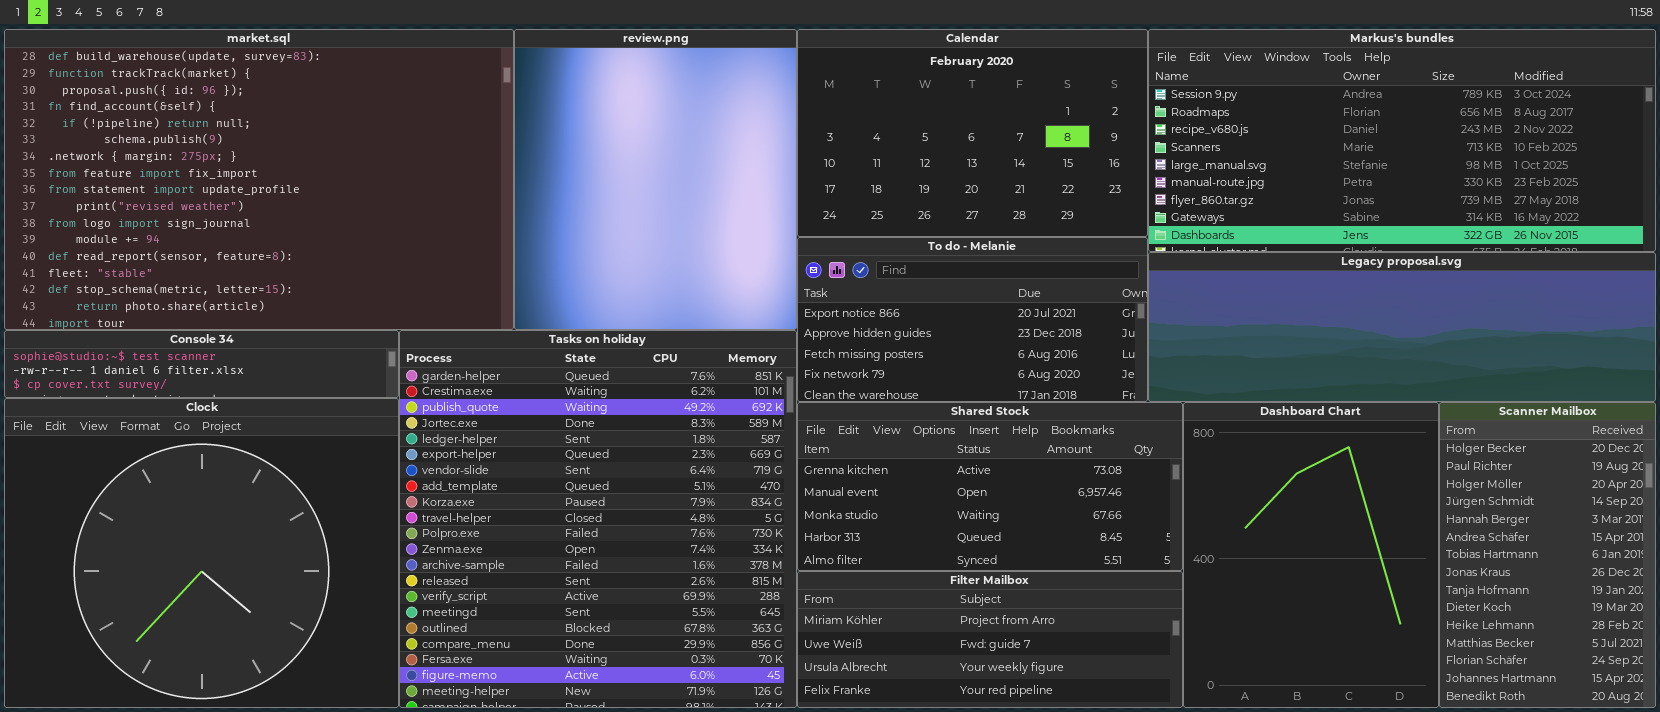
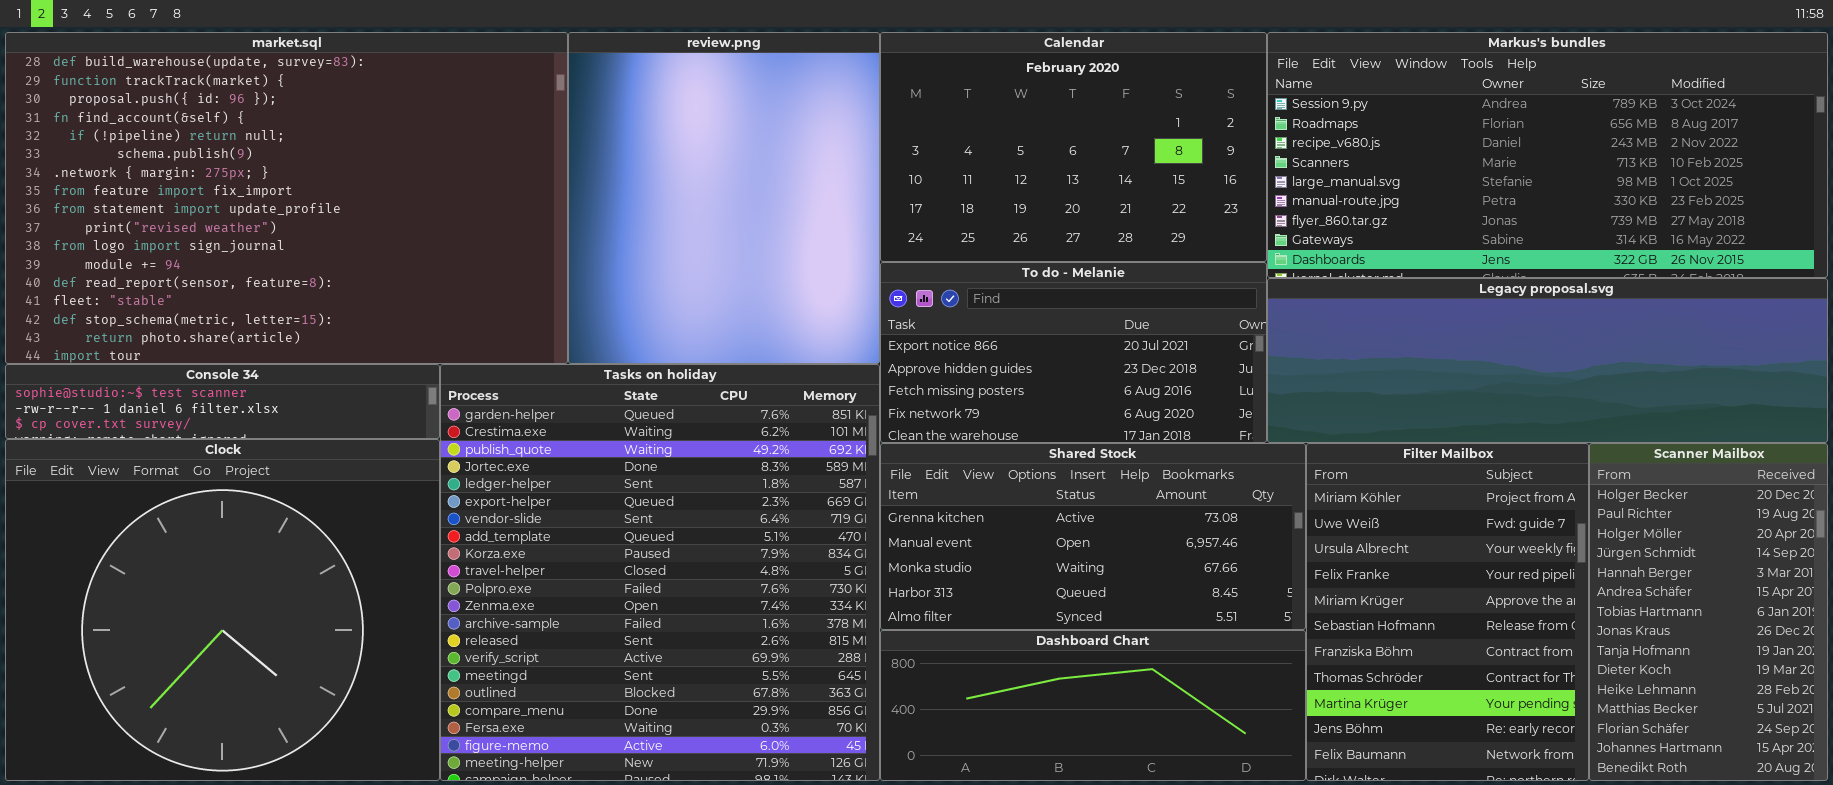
Dashboard Chart: [1183,402,1439,708] -> [880,630,1306,781], moved, resized
Filter Mailbox: [797,571,1183,708] -> [1306,443,1589,781], moved, resized

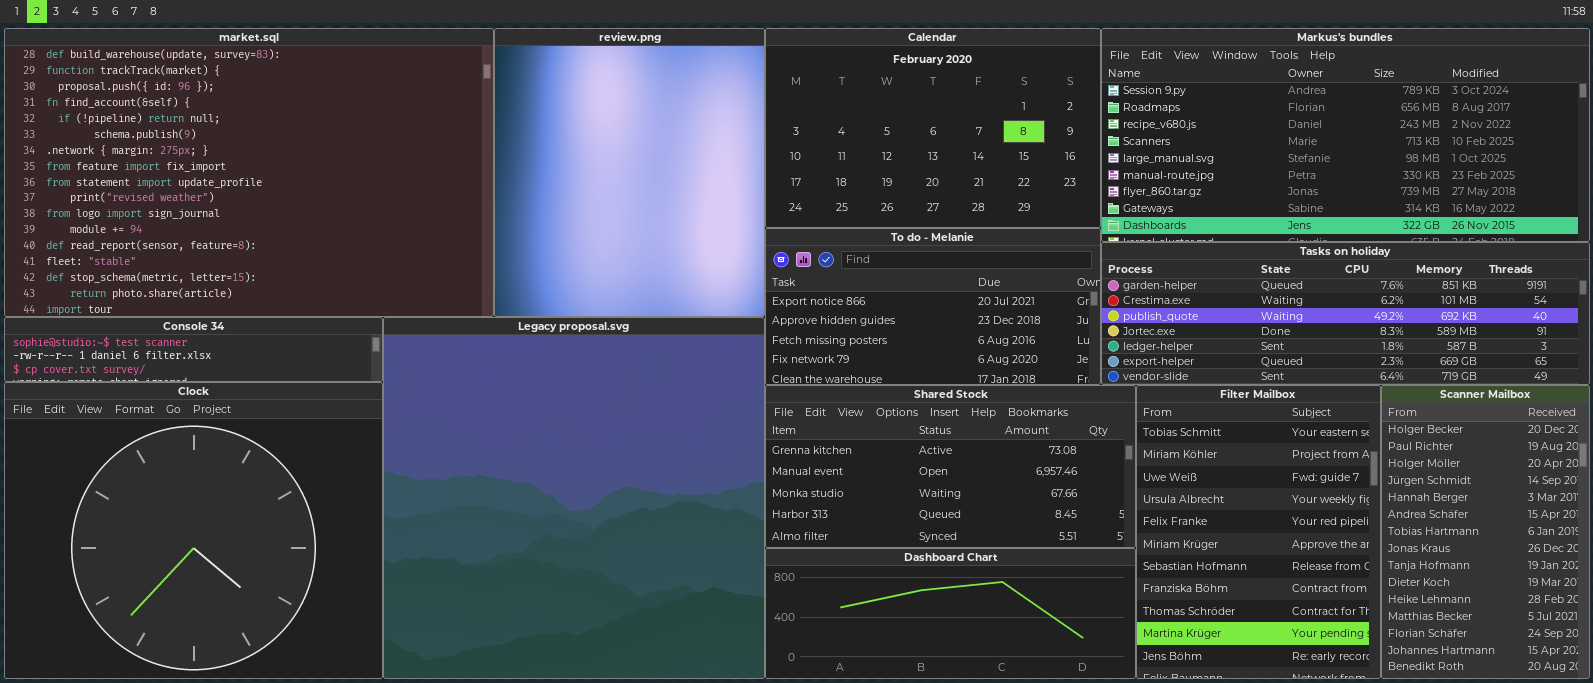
Legacy proposal.svg: [1267,278,1828,443] -> [383,317,765,679], moved, resized
Tasks on holiday: [440,364,880,781] -> [1101,242,1590,385], moved, resized
Filter Mailbox: [1306,443,1589,781] -> [1136,385,1381,679], scrolled up 1 row

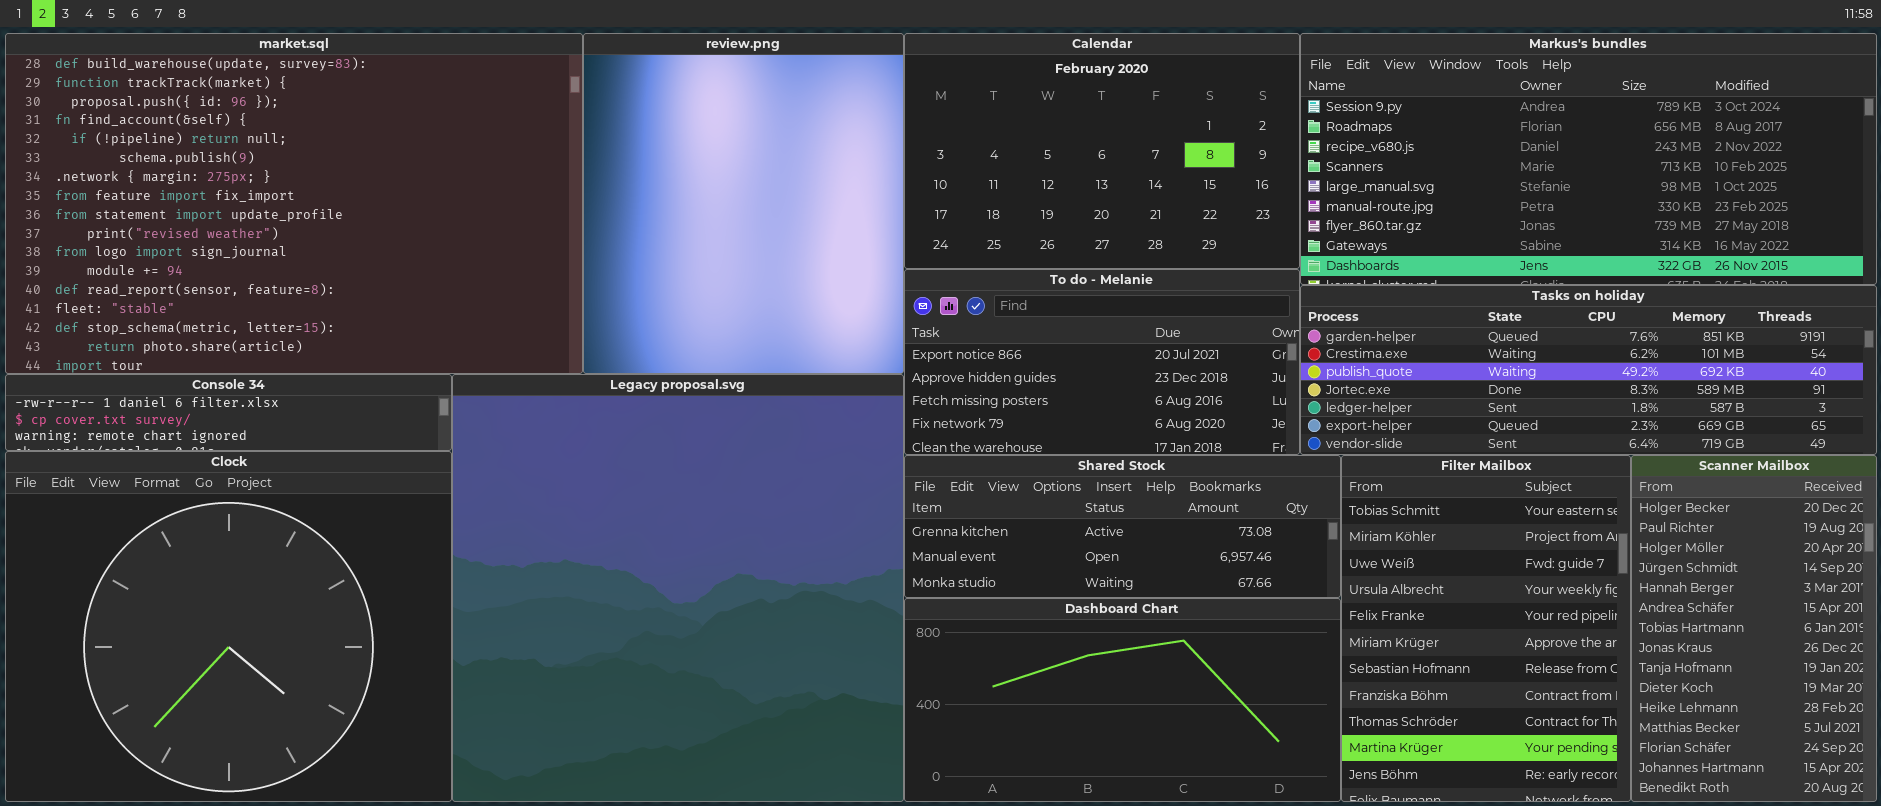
Console 34: [4,317,383,382] -> [5,374,452,451], scrolled down 1 row
Shared Stock: [765,385,1136,548] -> [904,455,1341,598], resized
Dashboard Chart: [765,548,1136,679] -> [904,598,1341,802], resized

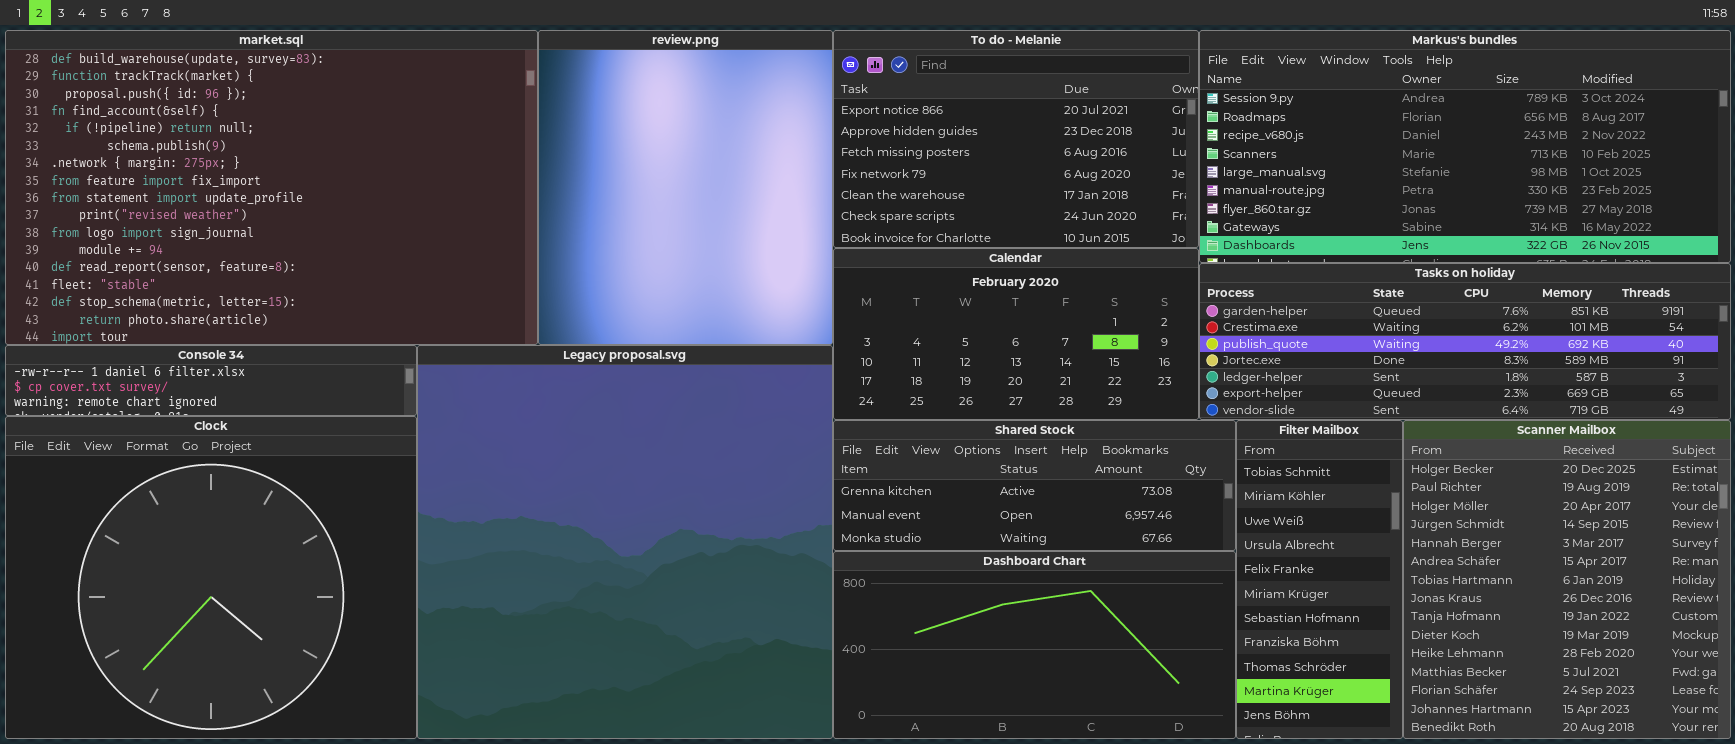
Calendar: [904,33,1300,269] -> [833,248,1199,420], moved, resized
To do - Melanie: [904,269,1300,455] -> [833,30,1199,248], moved, resized
Filter Mailbox: [1341,455,1631,802] -> [1236,420,1403,739], resized
Scanner Mailbox: [1631,455,1877,802] -> [1403,420,1731,739], resized

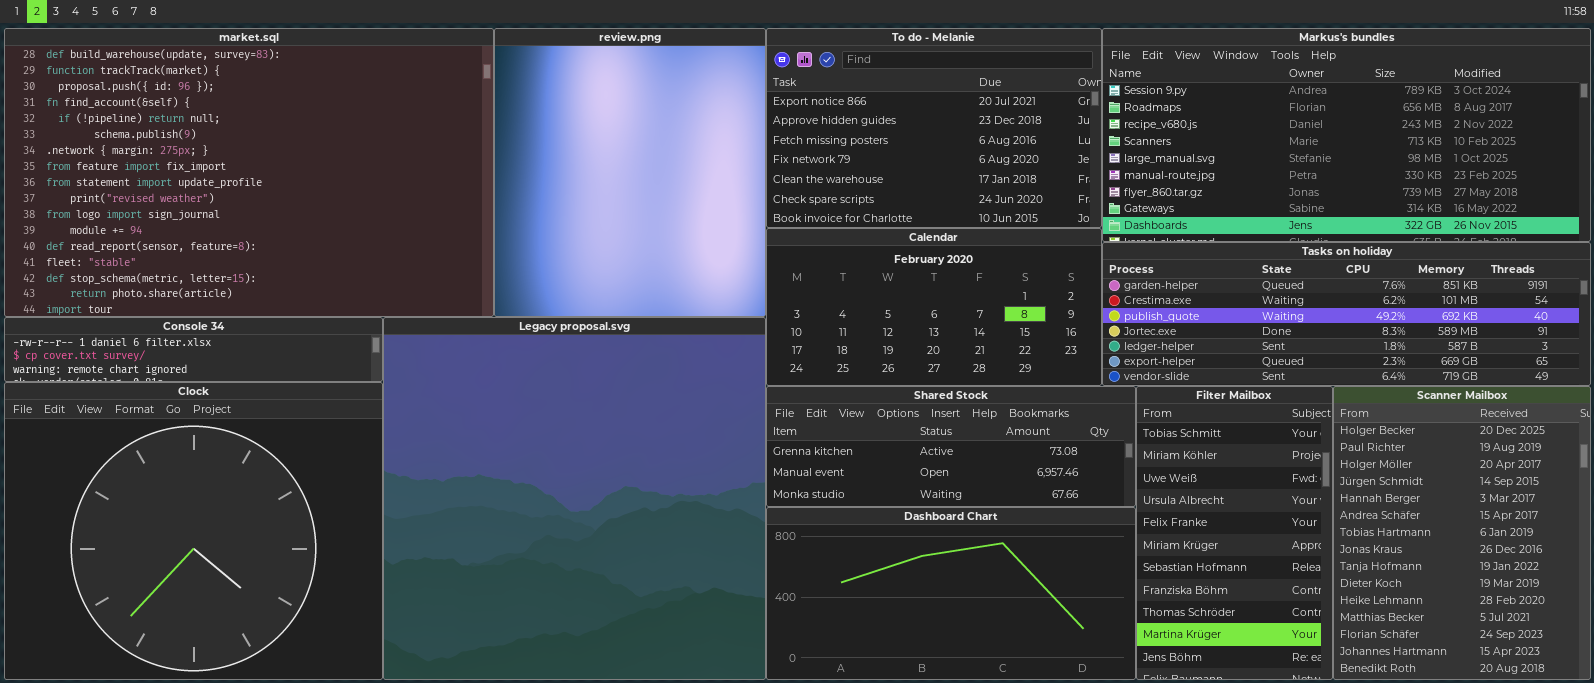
Filter Mailbox: [1236,420,1403,739] -> [1136,386,1333,680], resized
Scanner Mailbox: [1403,420,1731,739] -> [1333,386,1591,680], resized

